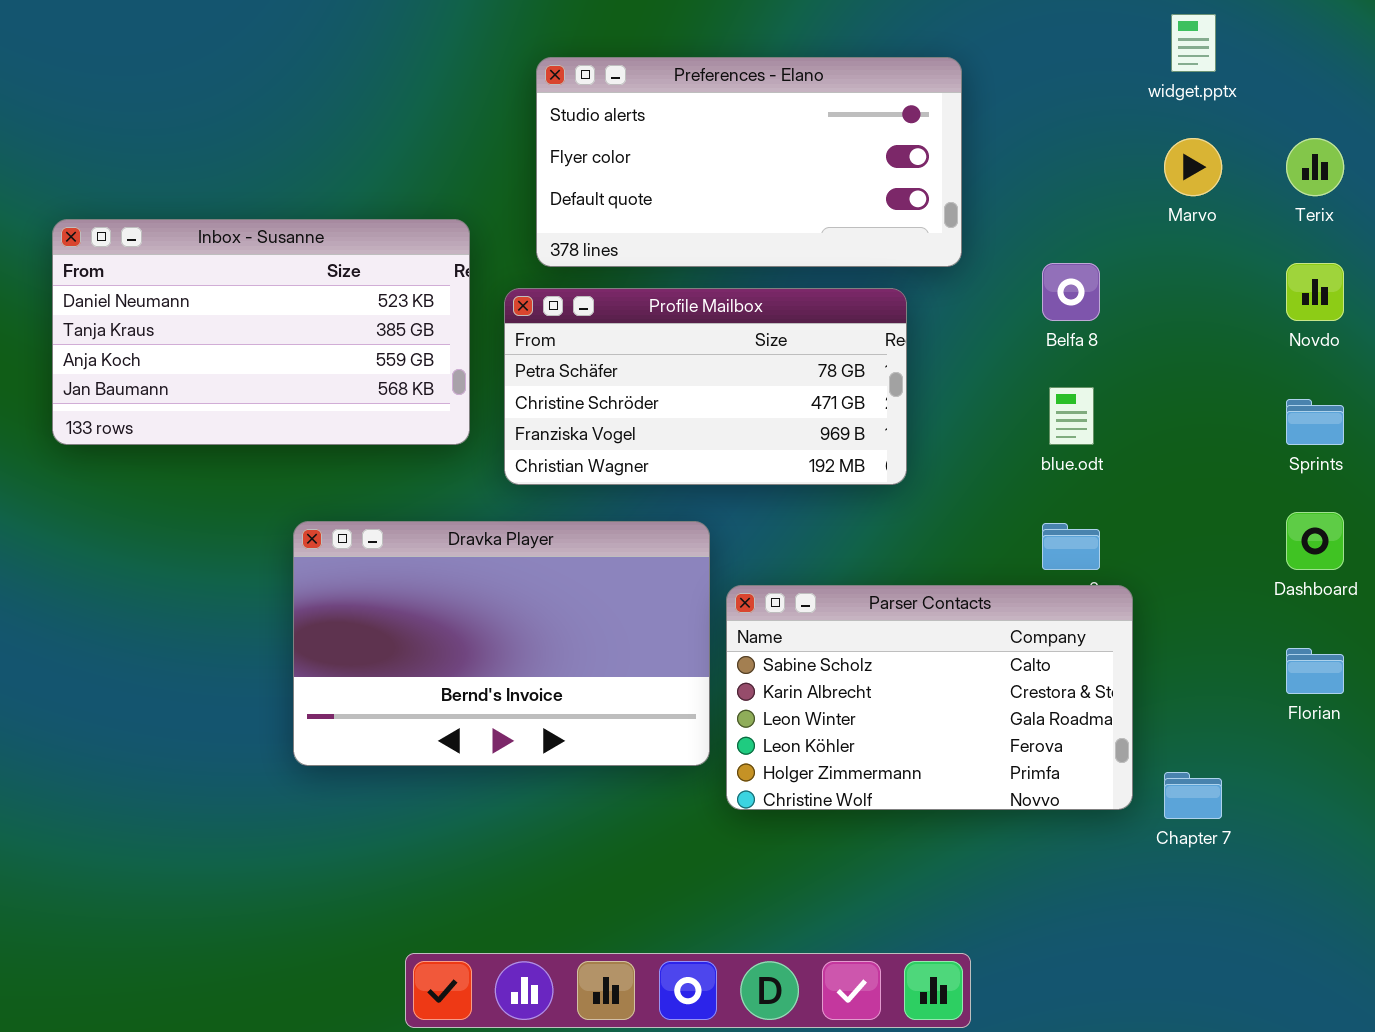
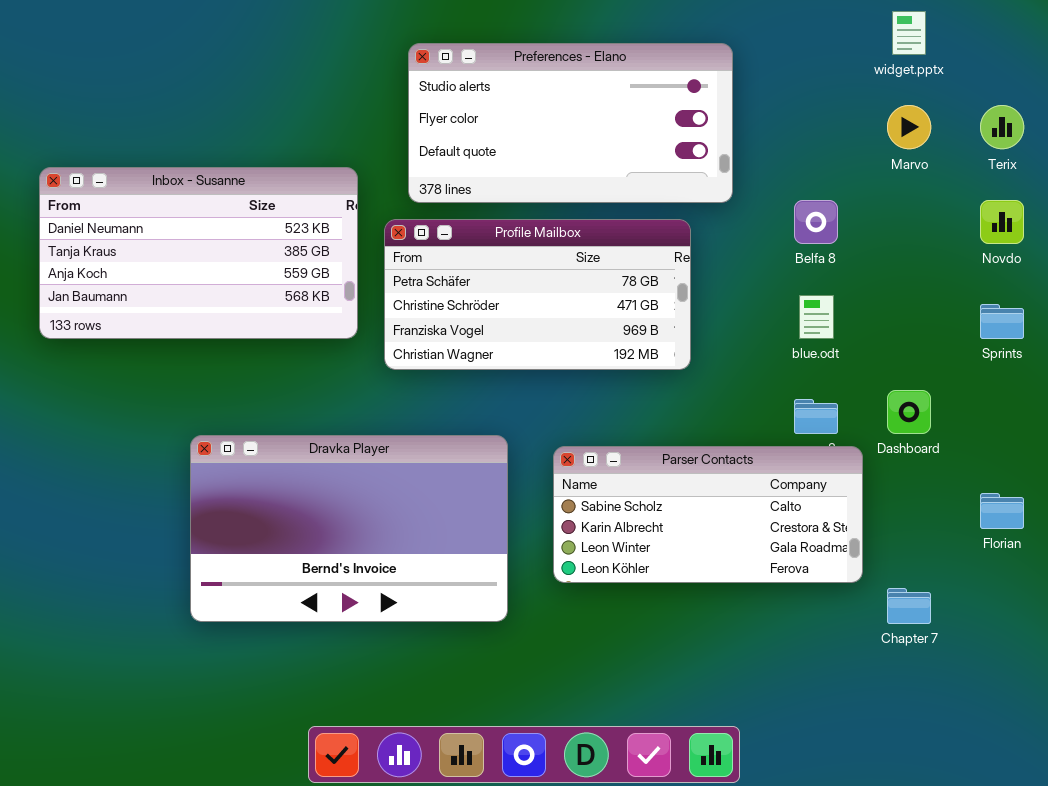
Dashboard: [1286,512,1344,570] -> [887,390,931,434], moved
Dravka Player: [293,521,710,766] -> [190,435,508,622], moved
Parser Contacts: [726,585,1133,810] -> [553,446,863,583], resized

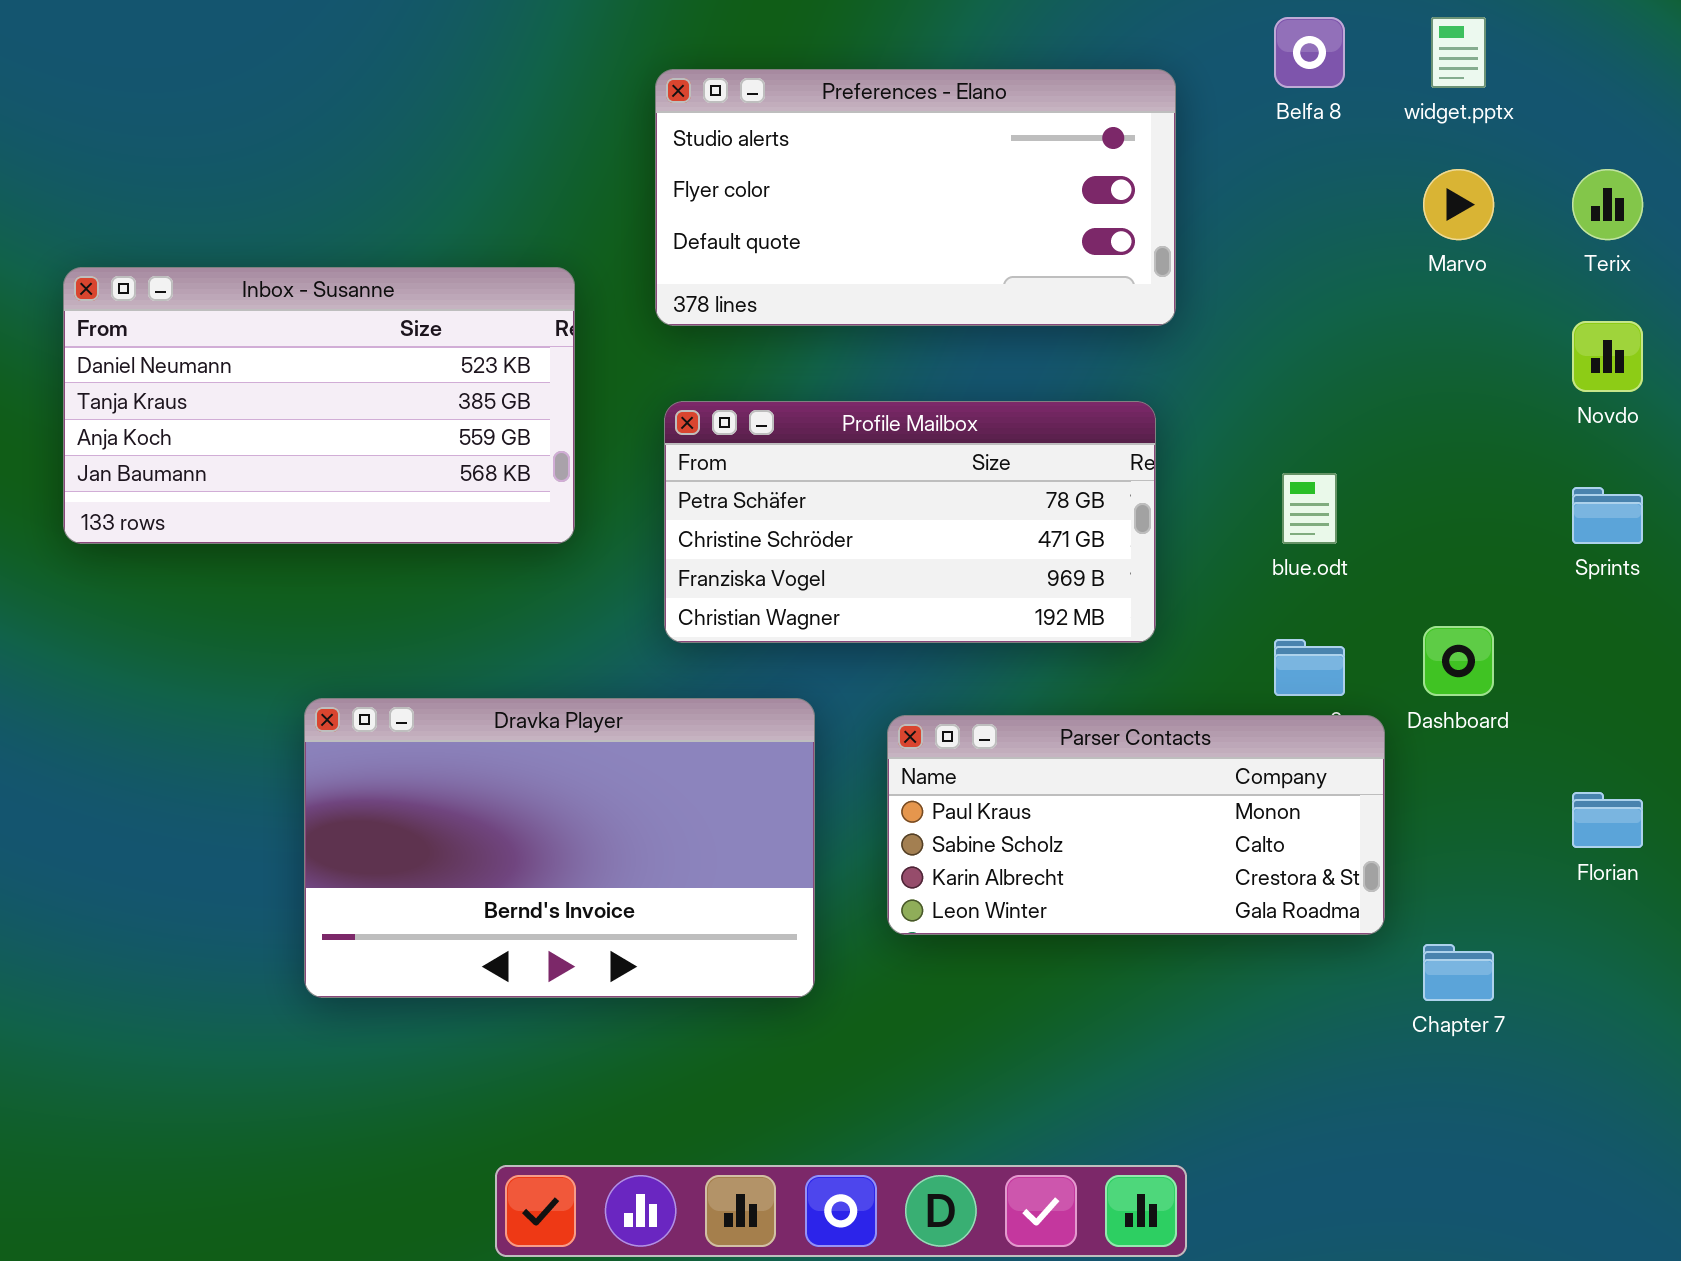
Belfa 8: [794,200,838,244] -> [1274,17,1345,88], moved
Profile Mailbox: [384,219,691,370] -> [664,401,1156,643], moved
Parser Contacts: [553,446,863,583] -> [887,715,1385,935], scrolled up 1 row

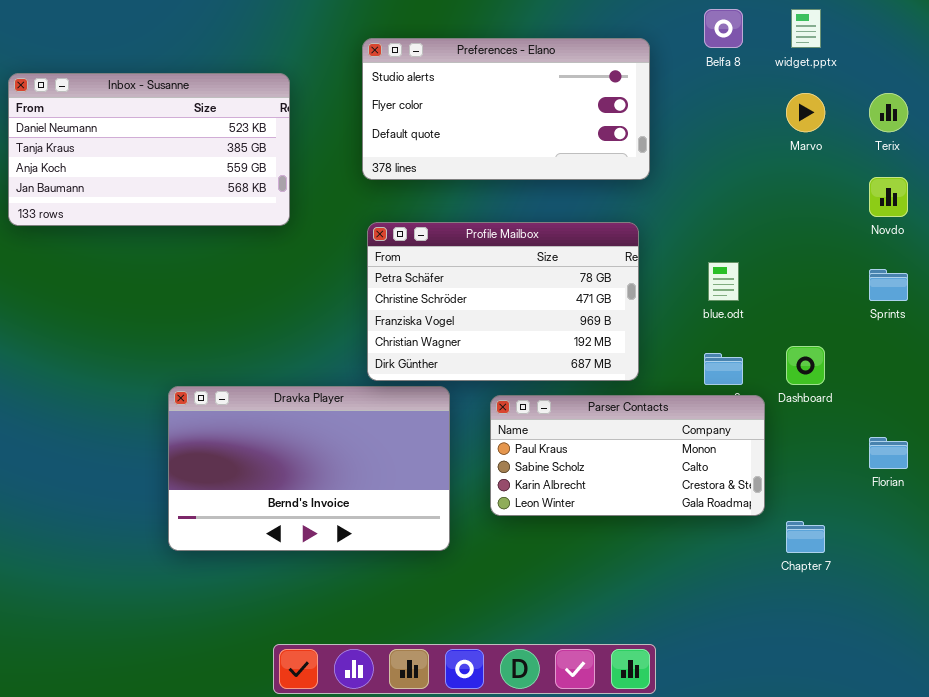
Inbox - Susanne: [63,267,575,544] -> [8,73,290,226], moved
Profile Mailbox: [664,401,1156,643] -> [367,222,639,381], resized

